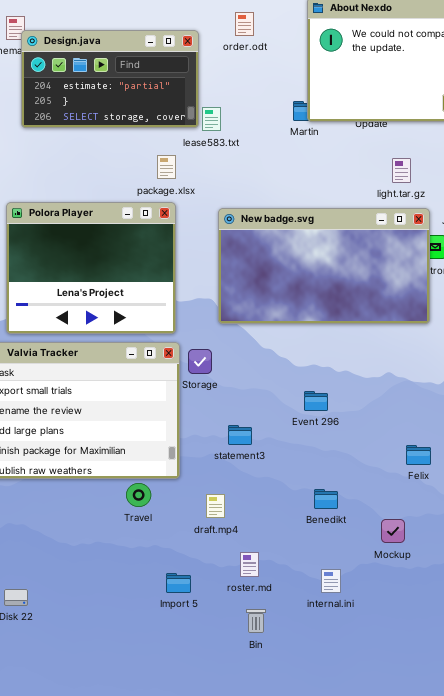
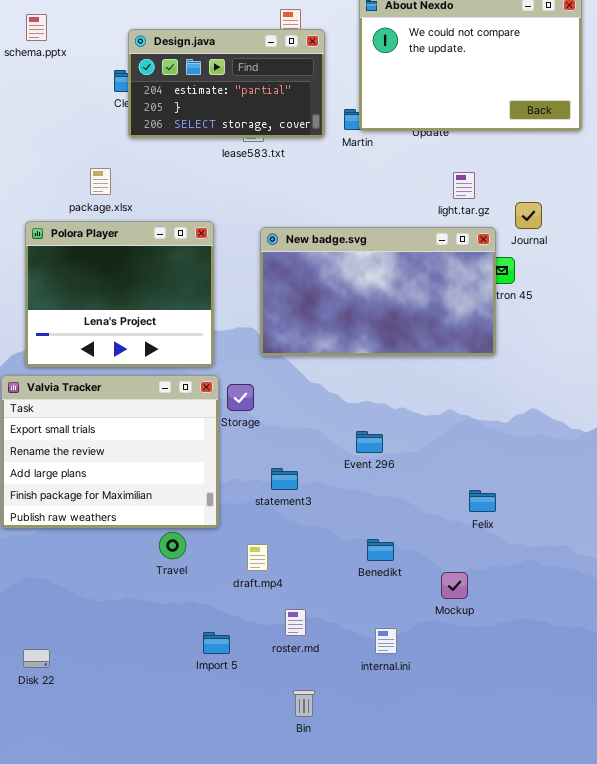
Design.java: [21,30,199,128] -> [128,29,325,138], moved
package.xlsx: [157,155,176,179] -> [90,168,111,195], moved
Bin: [246,609,266,633] -> [293,690,315,717], moved

